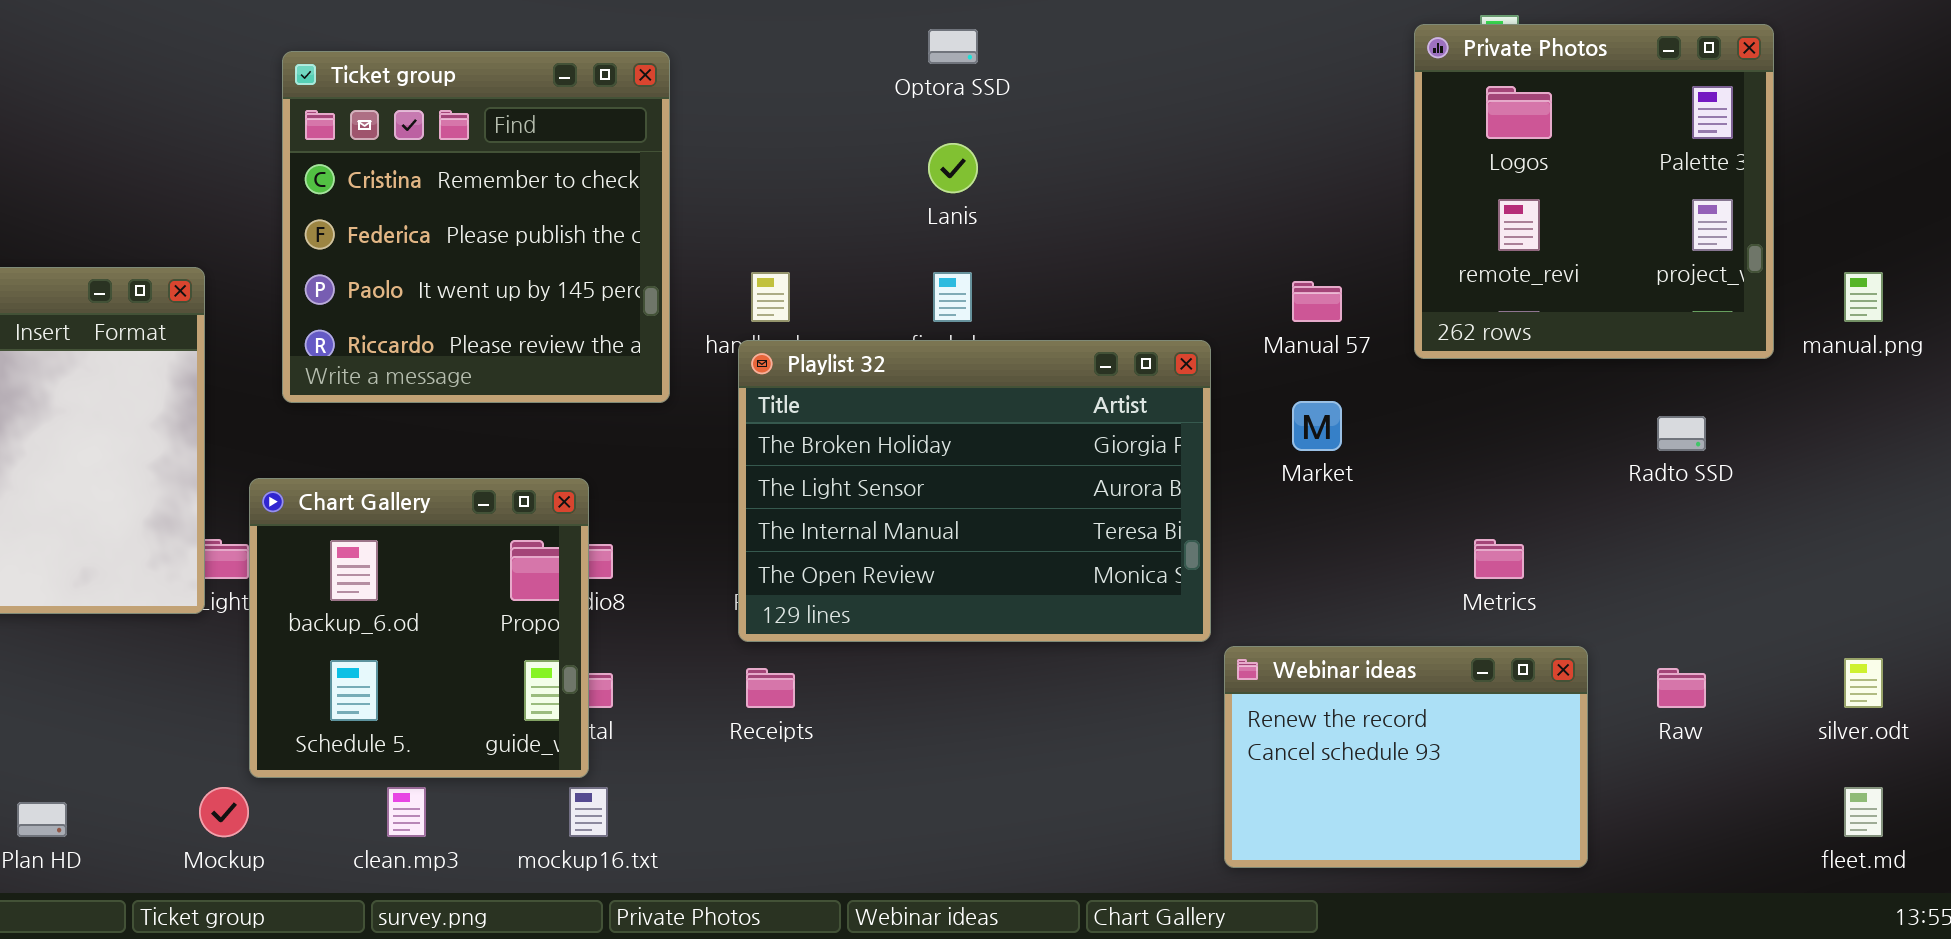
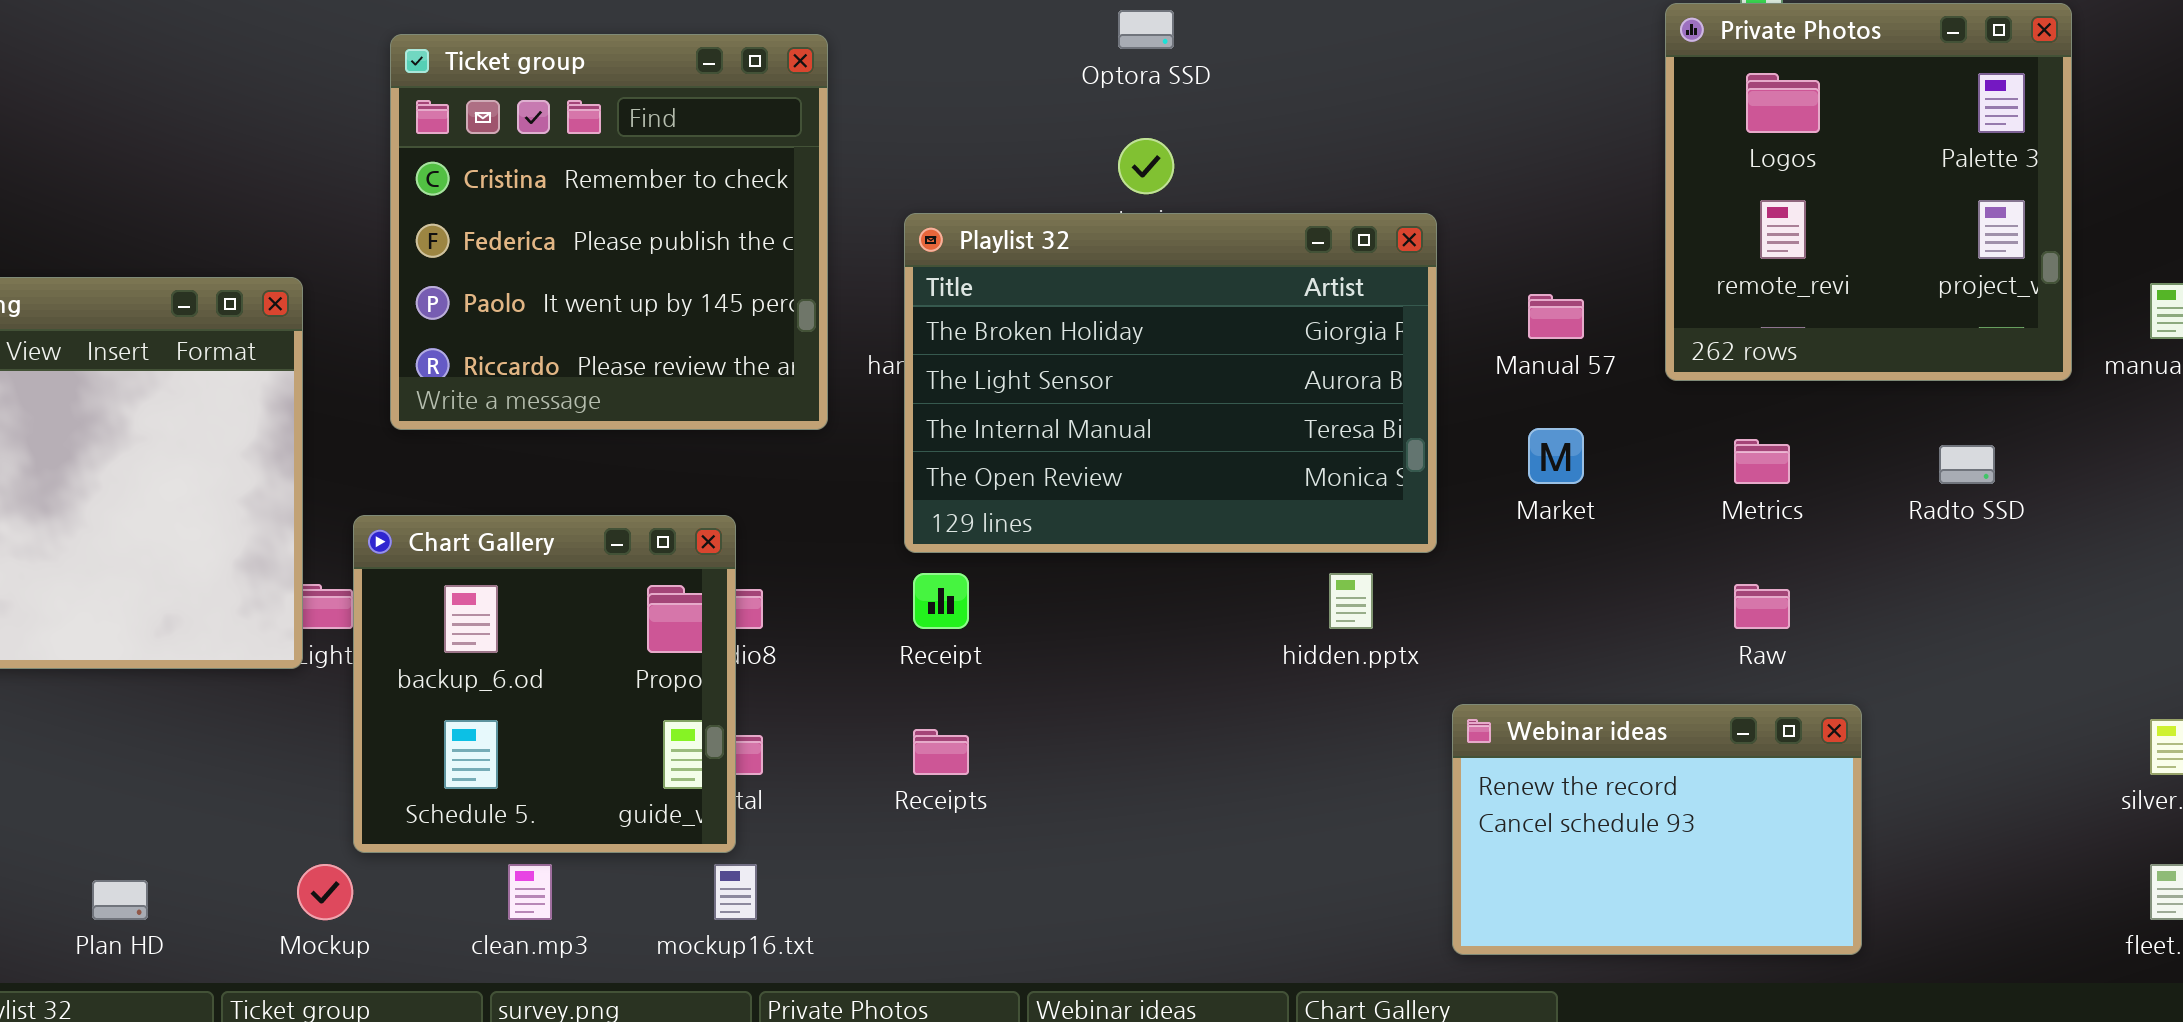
Playlist 32: [738,340,1211,642] -> [904,213,1437,553], moved
Metrics: [1474,539,1524,579] -> [1734,439,1790,484], moved
Raw: [1657,668,1706,708] -> [1734,584,1790,629], moved

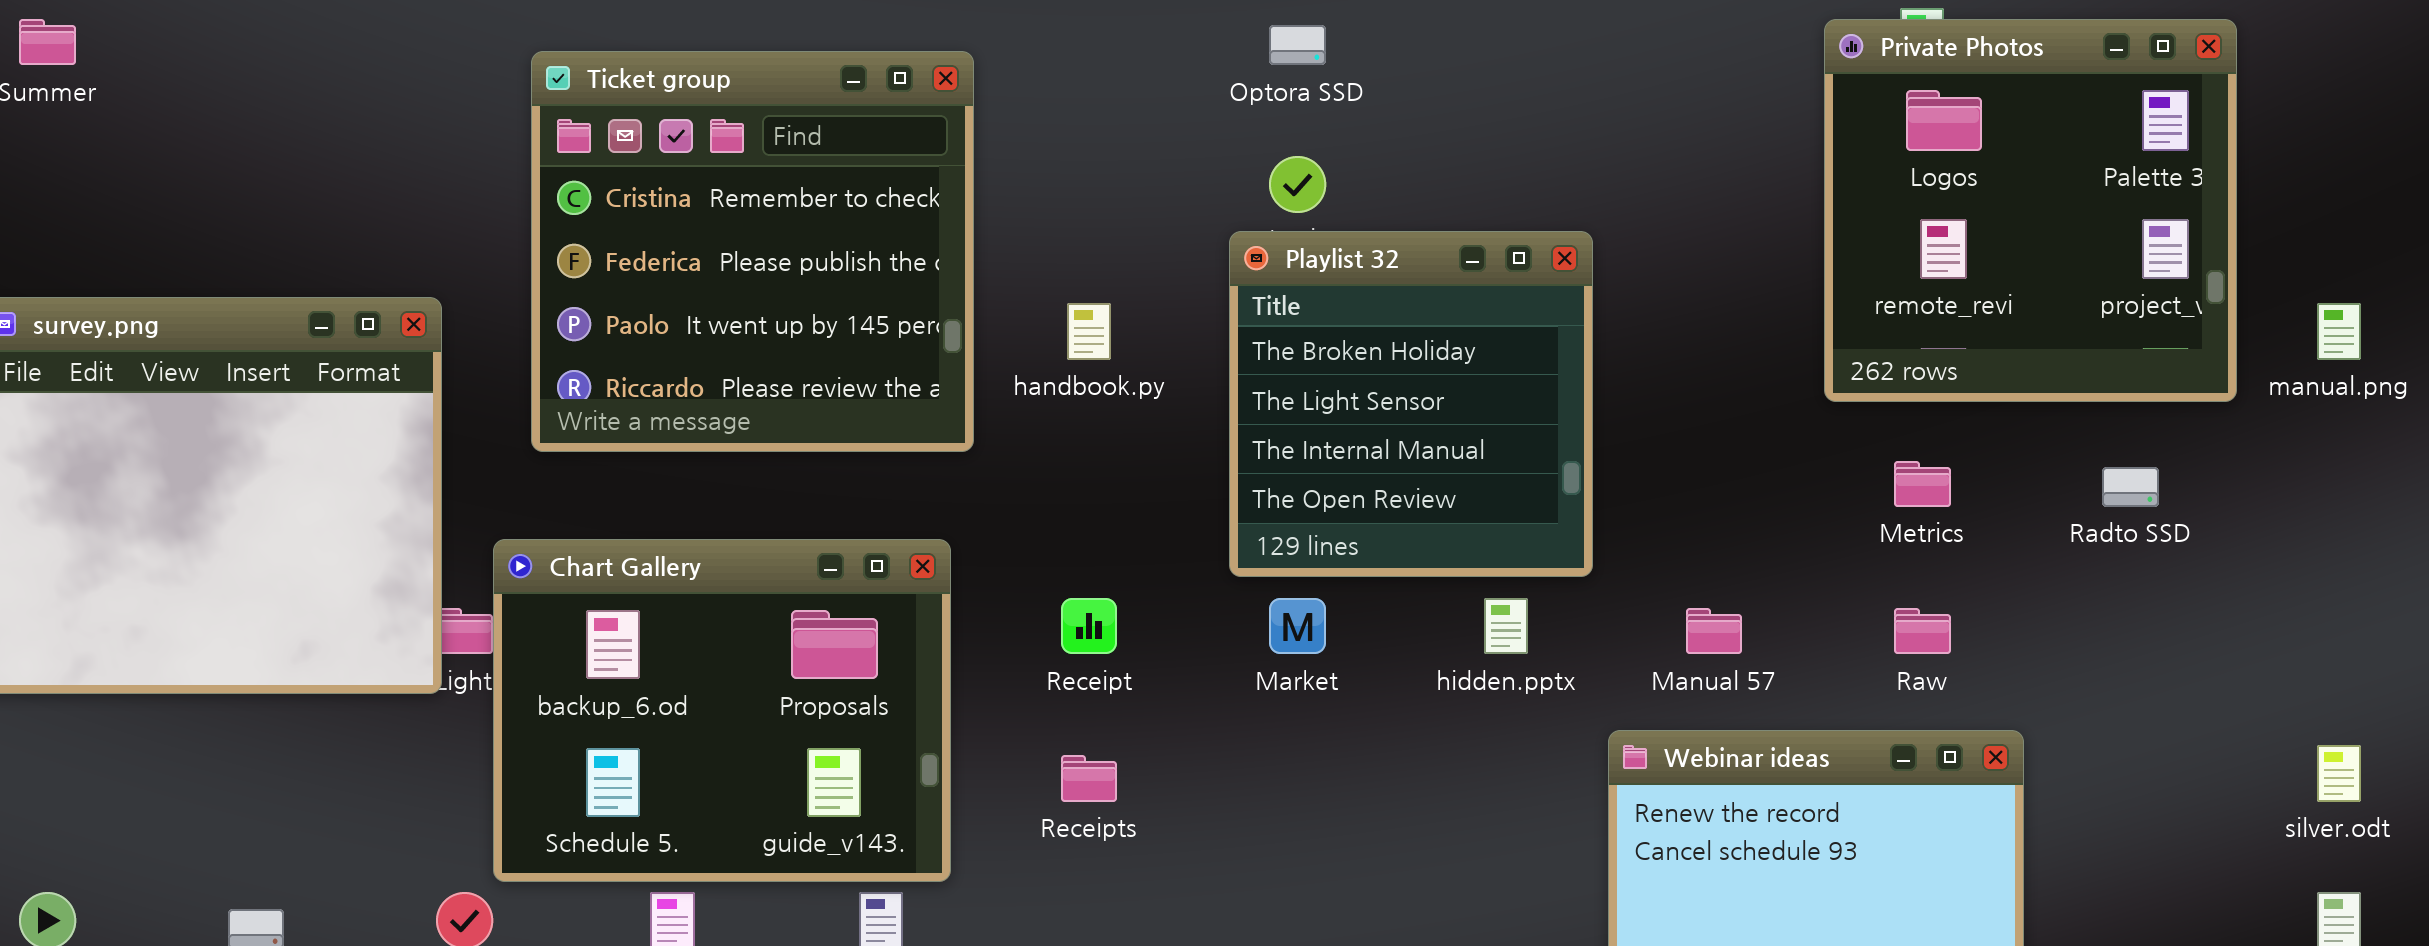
Playlist 32: [904,213,1437,553] -> [1229,231,1593,577], resized
Manual 57: [1528,294,1584,339] -> [1686,608,1742,654], moved
Market: [1528,428,1584,484] -> [1269,598,1326,654], moved
Chart Gallery: [353,515,736,853] -> [493,539,951,882], resized

